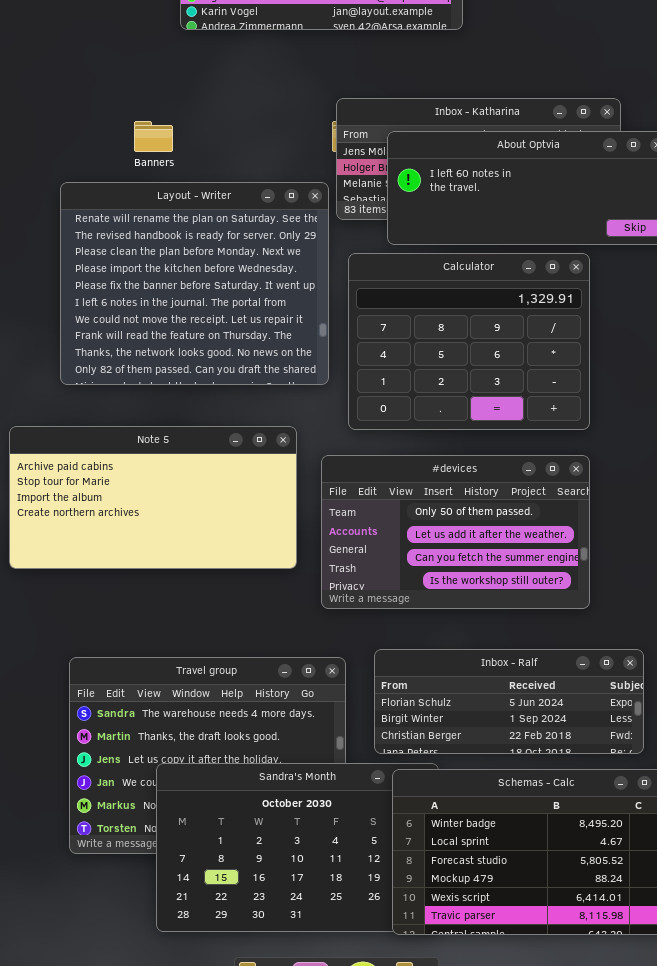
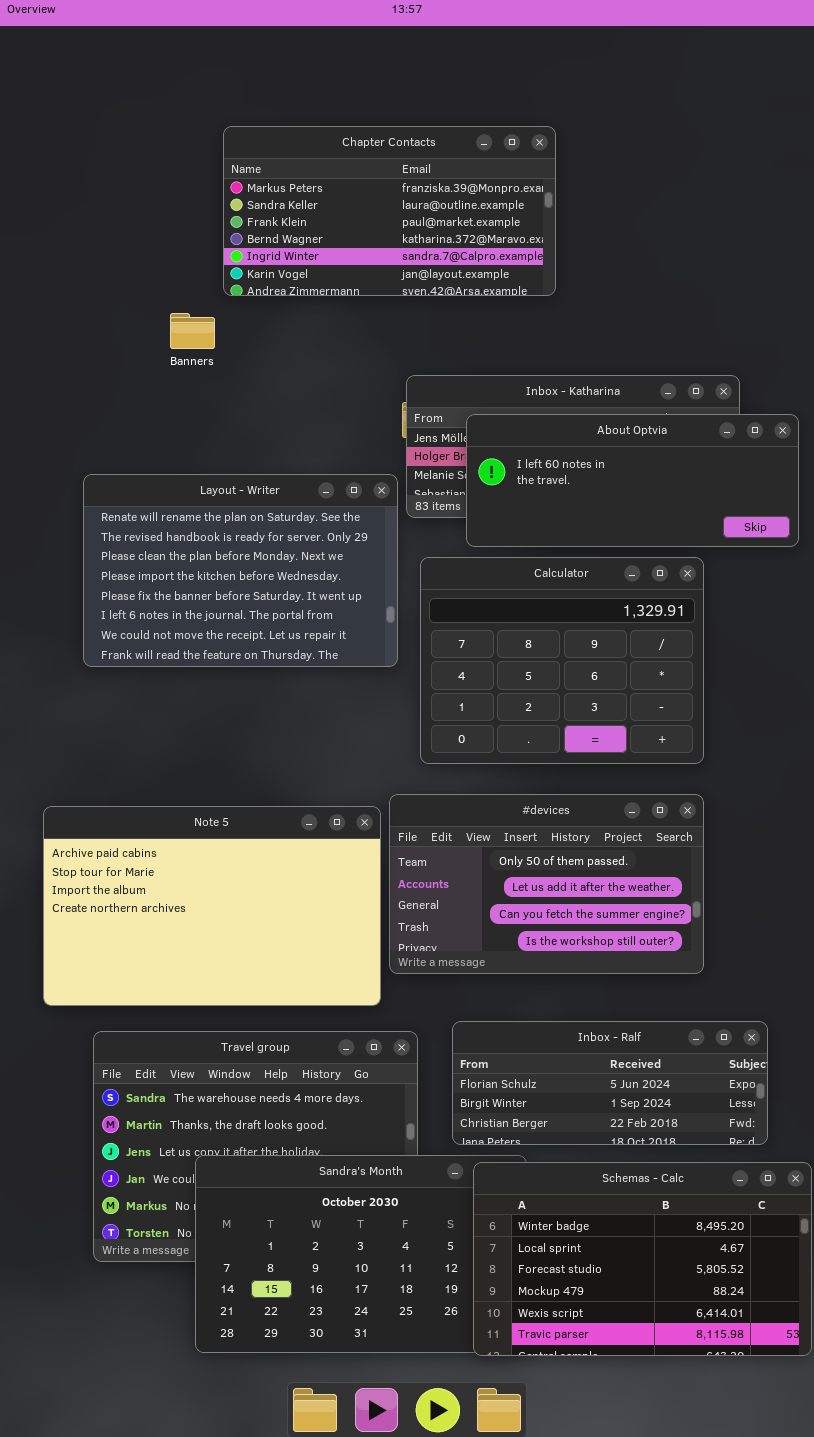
Banners: [134,121,173,152] -> [170,313,215,349], moved
Layout - Writer: [60,182,329,385] -> [83,474,398,667], resized
Note 5: [9,426,297,569] -> [43,806,381,1006], moved, resized

